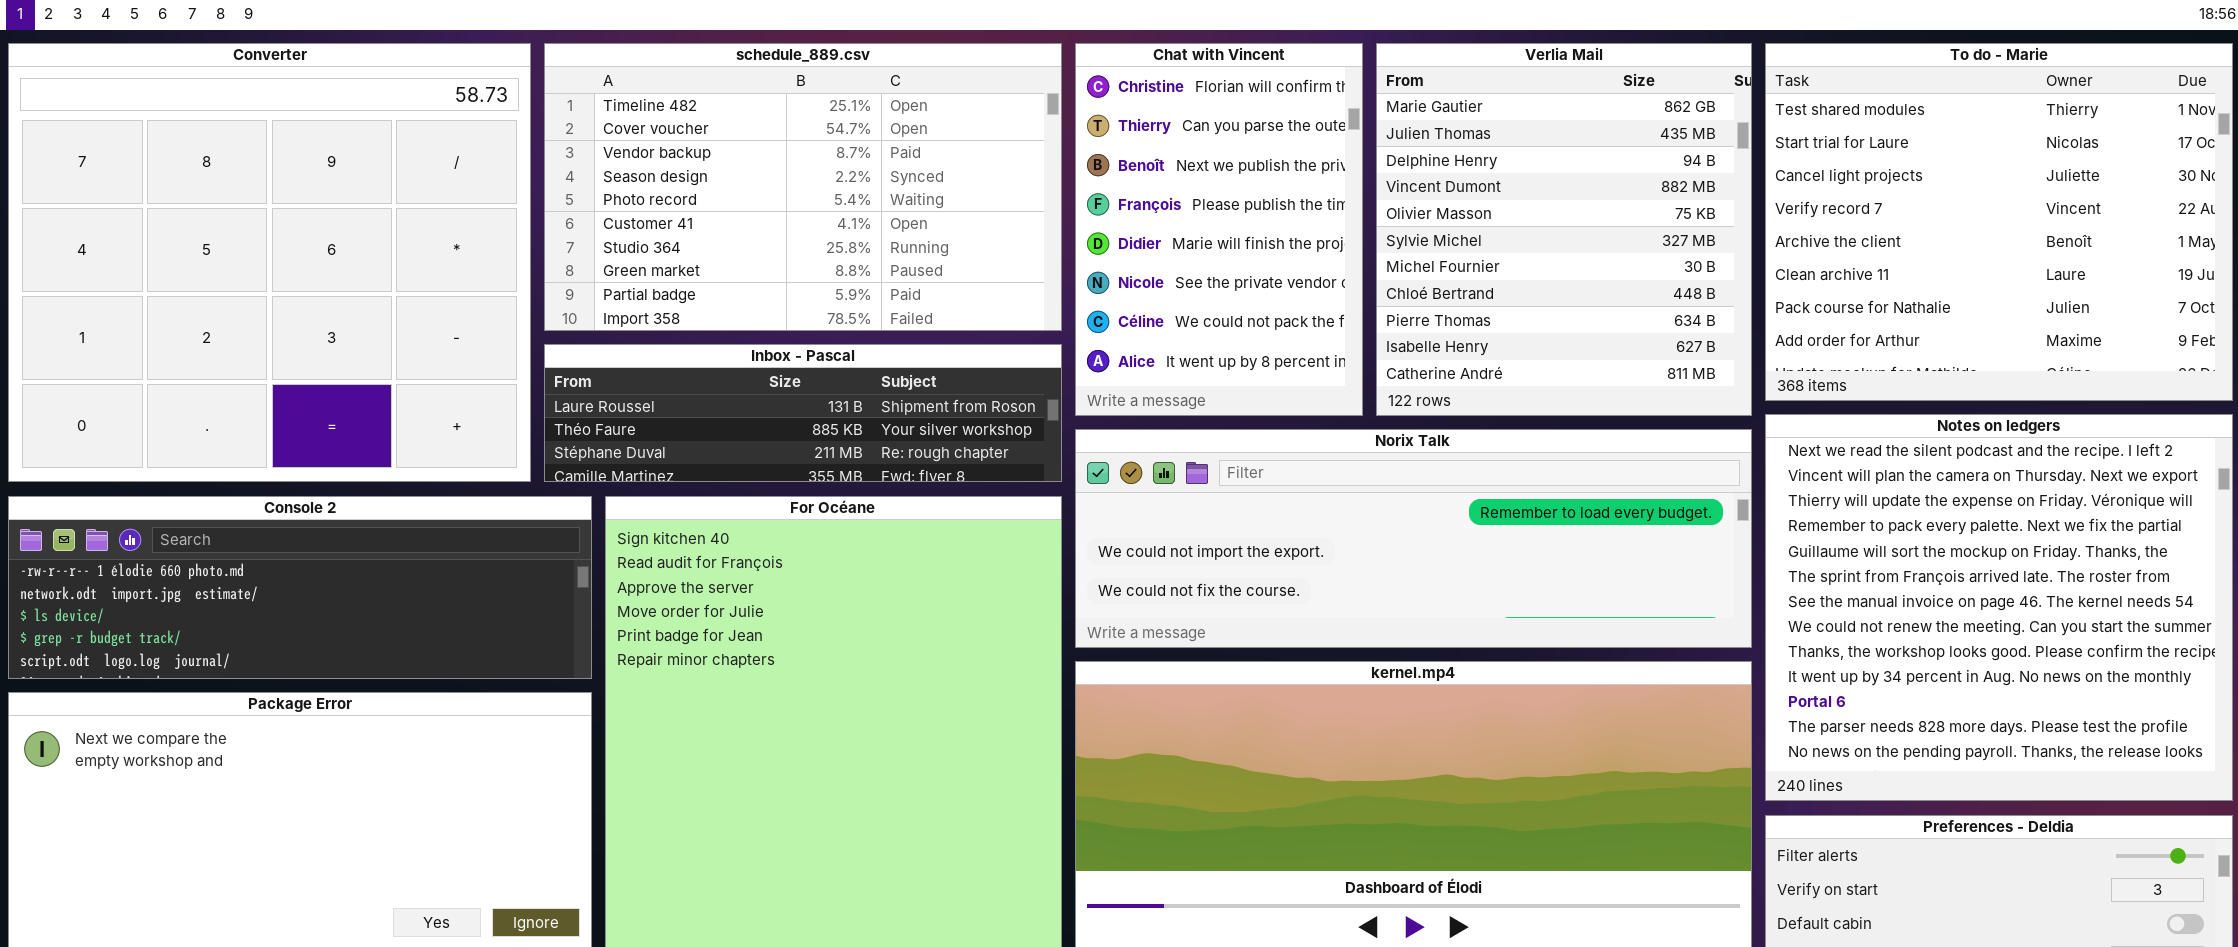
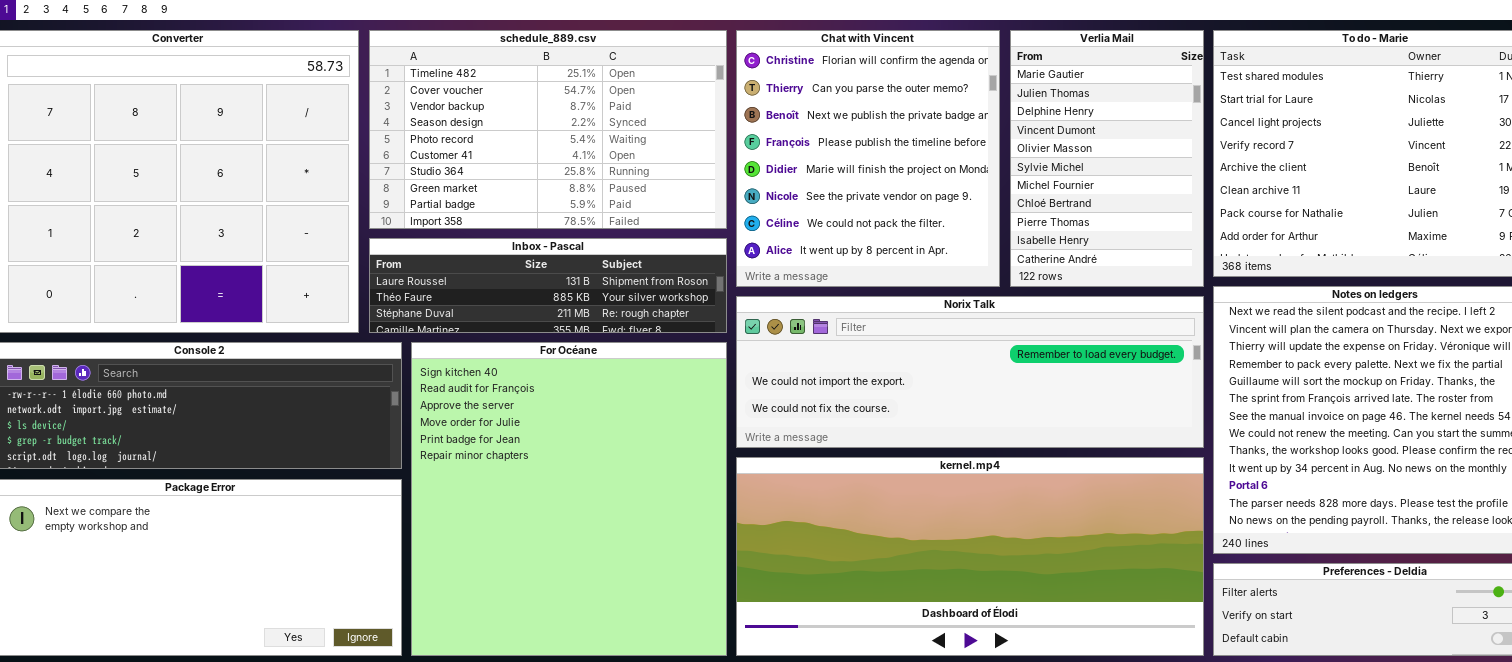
Chat with Vincent: [1075,43,1363,416] -> [736,30,1000,287], resized
Verlia Mail: [1376,43,1752,416] -> [1010,30,1204,287], resized

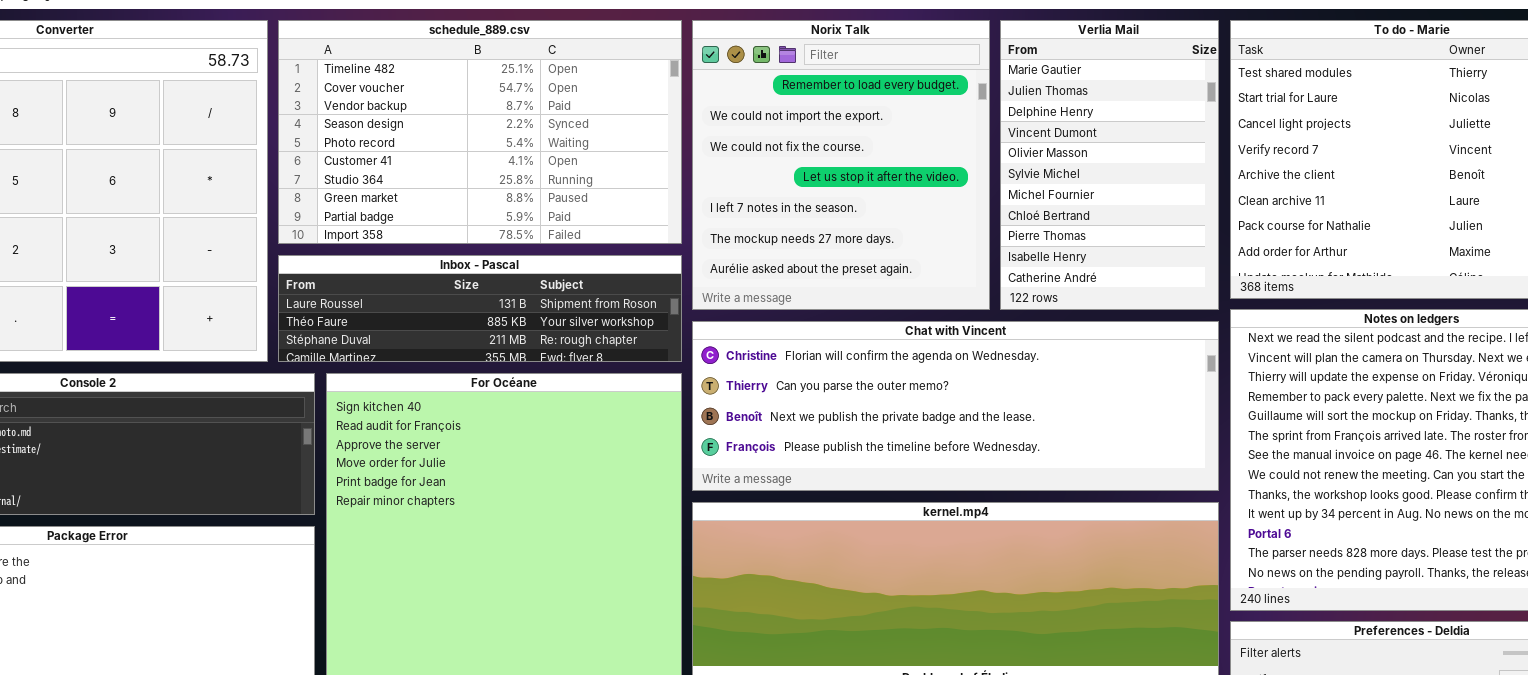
Chat with Vincent: [736,30,1000,287] -> [692,321,1219,491], moved, resized
Norix Talk: [736,296,1204,448] -> [692,20,990,310], moved, resized

